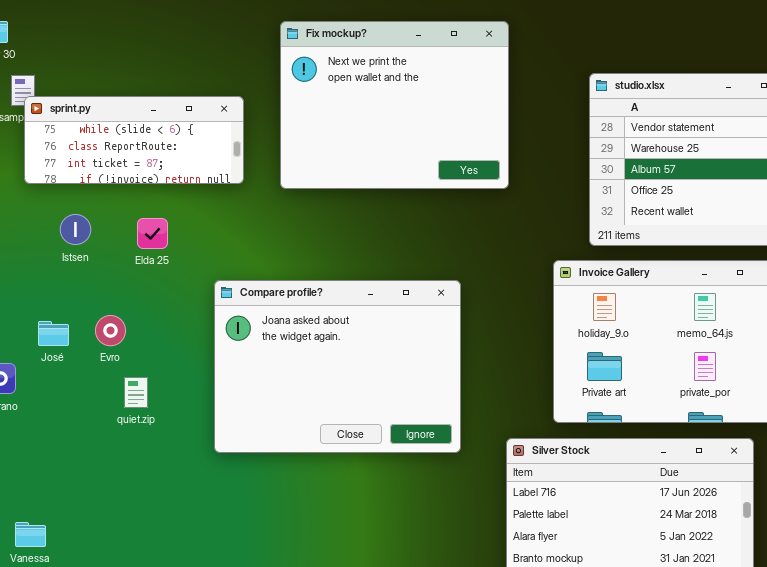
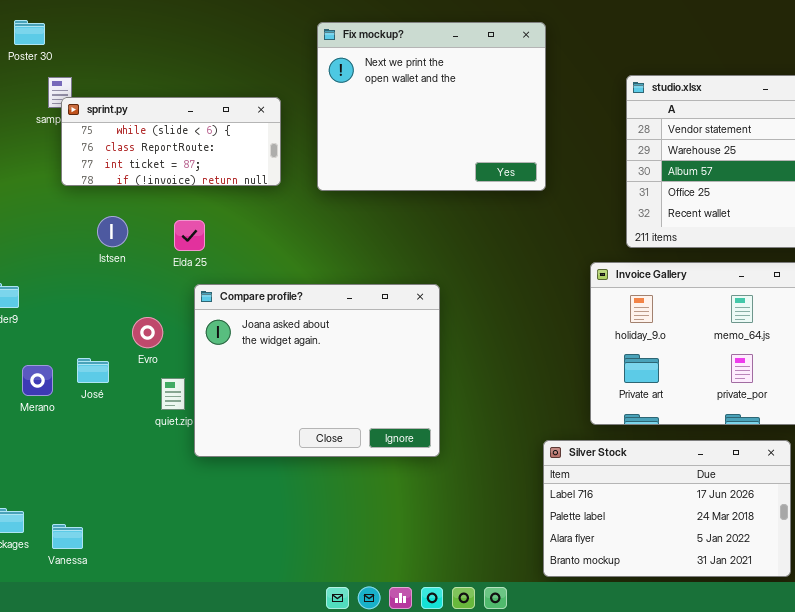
Compare profile?: [214,280,461,453] -> [194,284,440,457], moved
José: [38,321,69,346] -> [77,358,109,383], moved

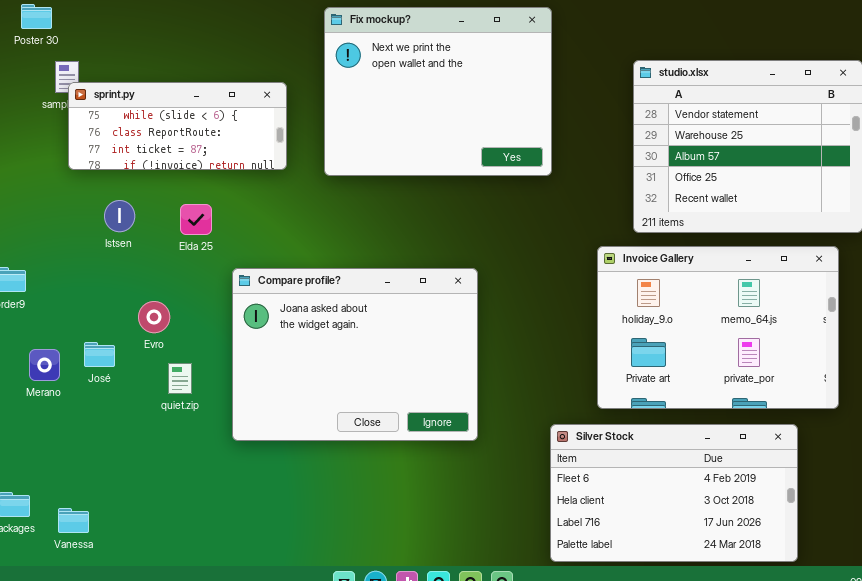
Compare profile?: [194,284,440,457] -> [232,268,478,441], moved
Silver Stock: [543,440,791,577] -> [550,424,798,562], scrolled up 2 rows

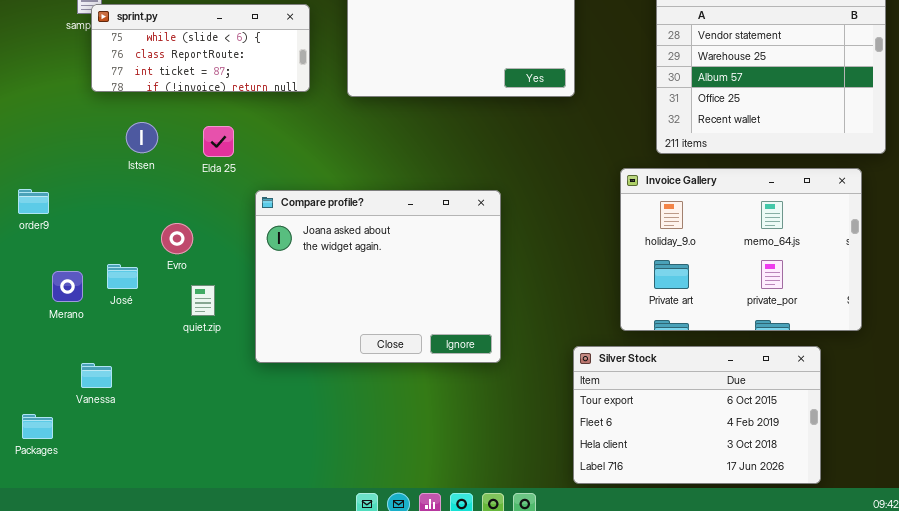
Silver Stock: [550,424,798,562] -> [573,346,821,484], scrolled up 1 row
Vanessa: [58,508,89,533] -> [81,363,112,388], moved

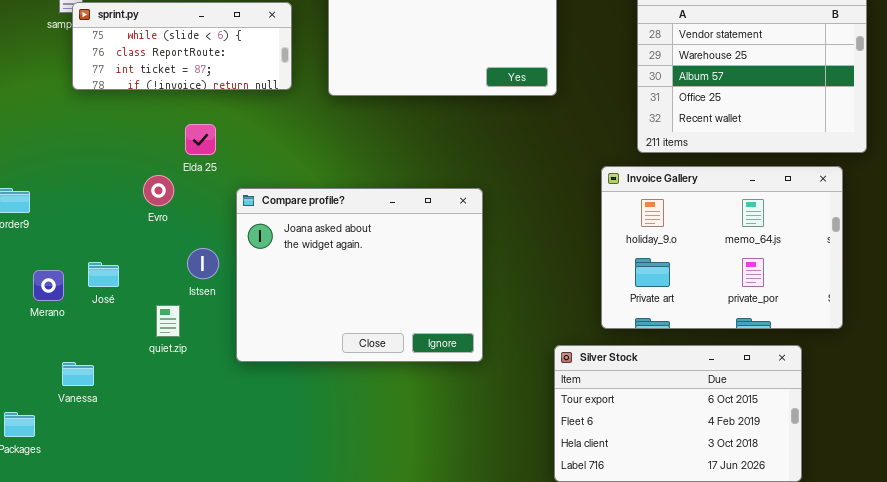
Istsen: [126,122,158,153] -> [187,248,219,279], moved
Evro: [161,223,193,254] -> [143,175,174,206], moved
quiet.zip: [191,285,215,316] -> [156,305,180,337], moved

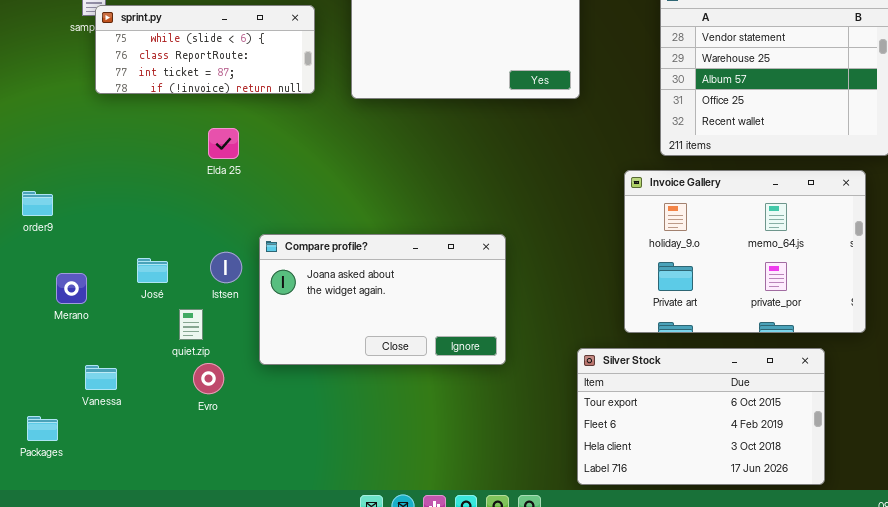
Evro: [143,175,174,206] -> [193,363,224,394], moved
Compare profile?: [236,188,483,362] -> [259,234,506,365], resized
José: [88,262,119,287] -> [137,258,168,283], moved

